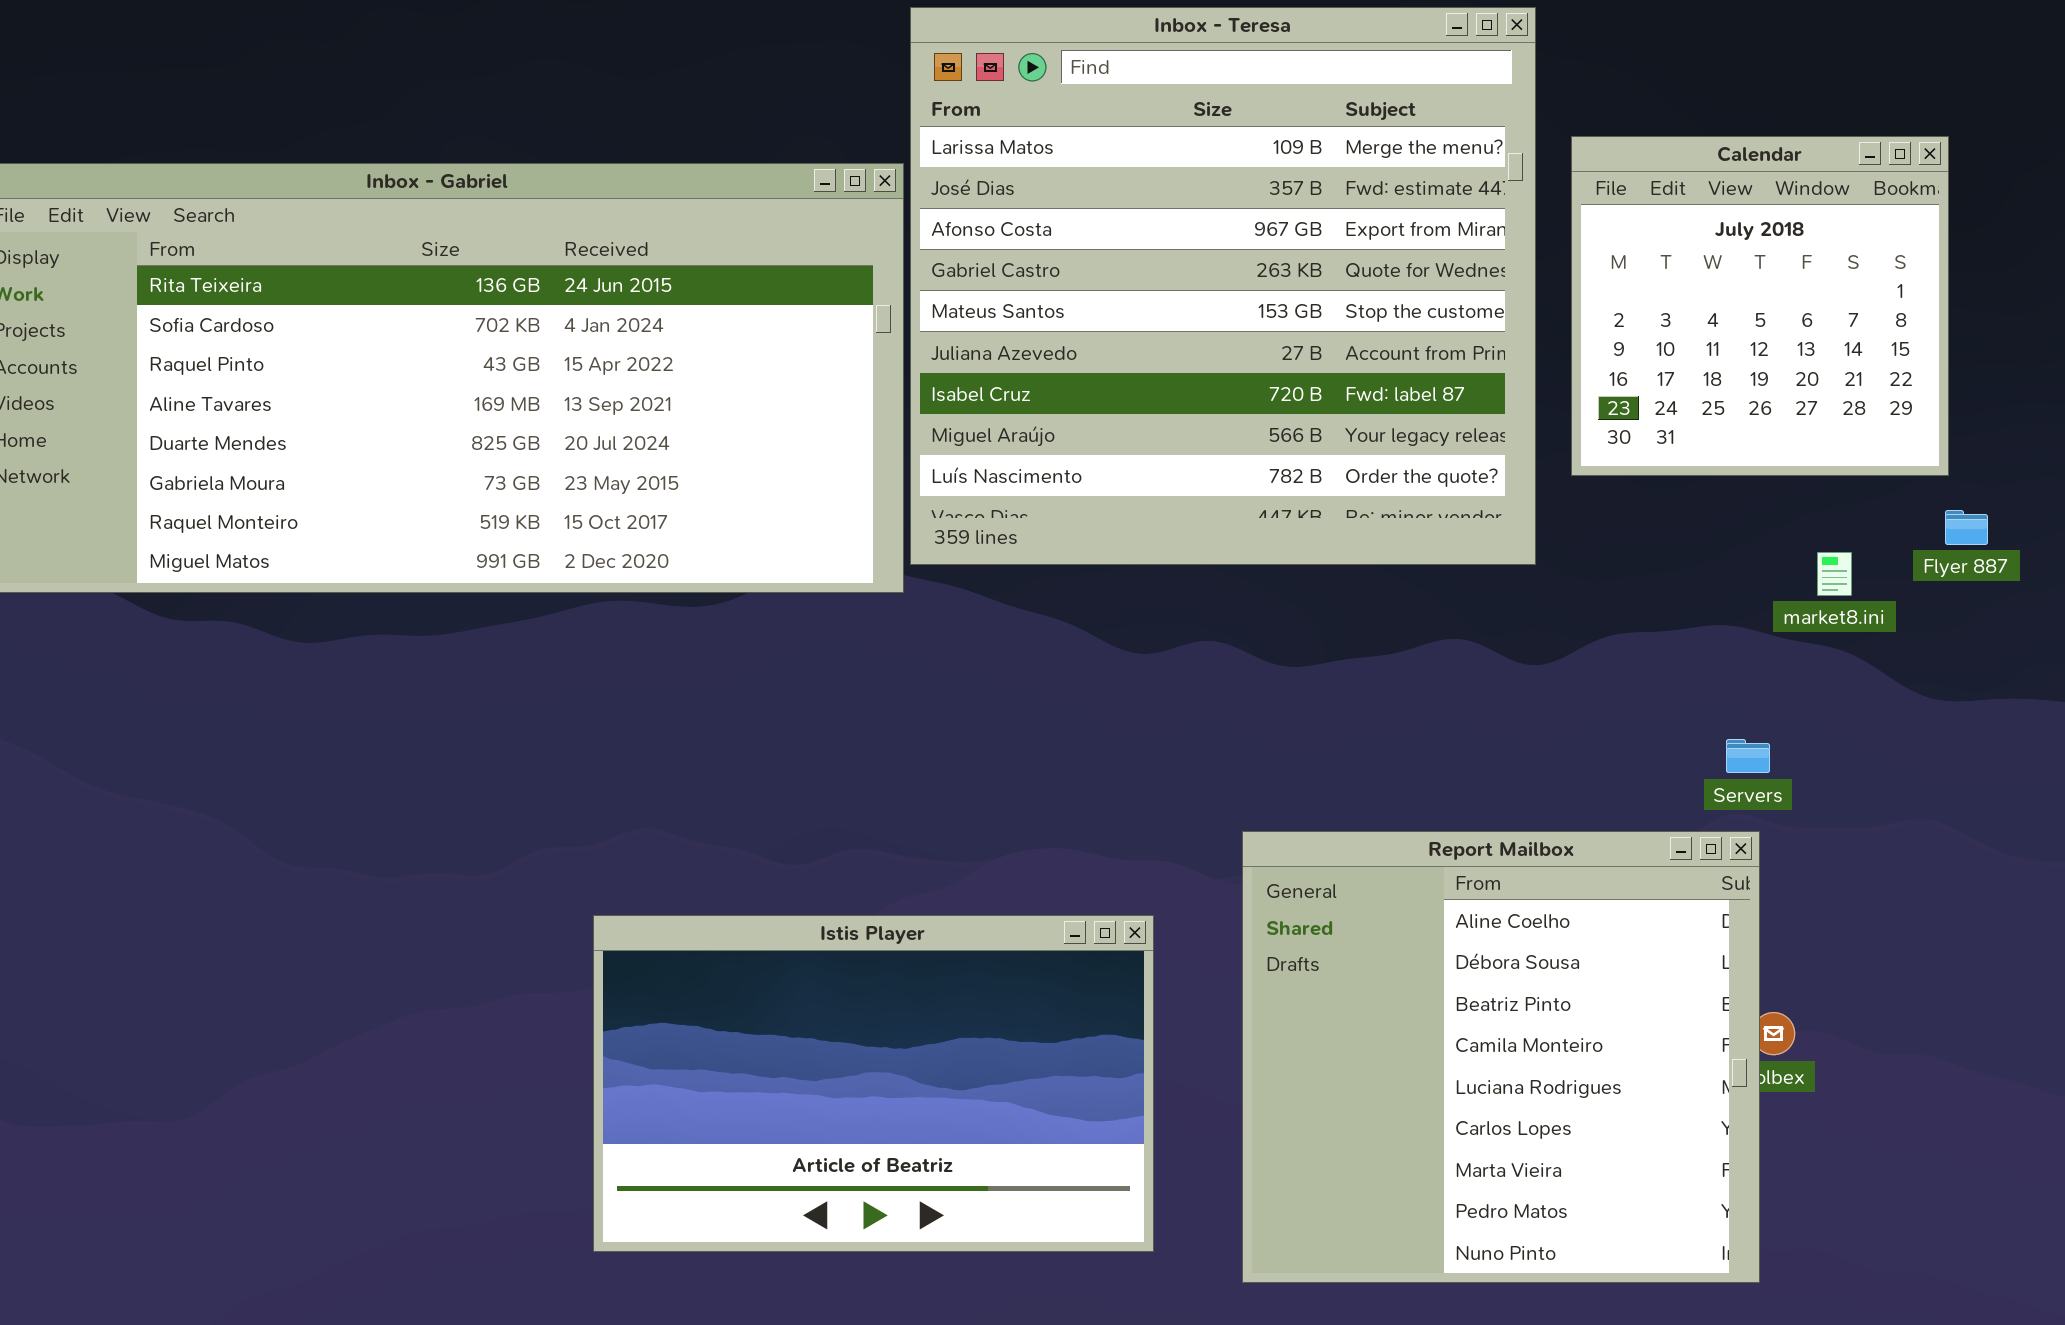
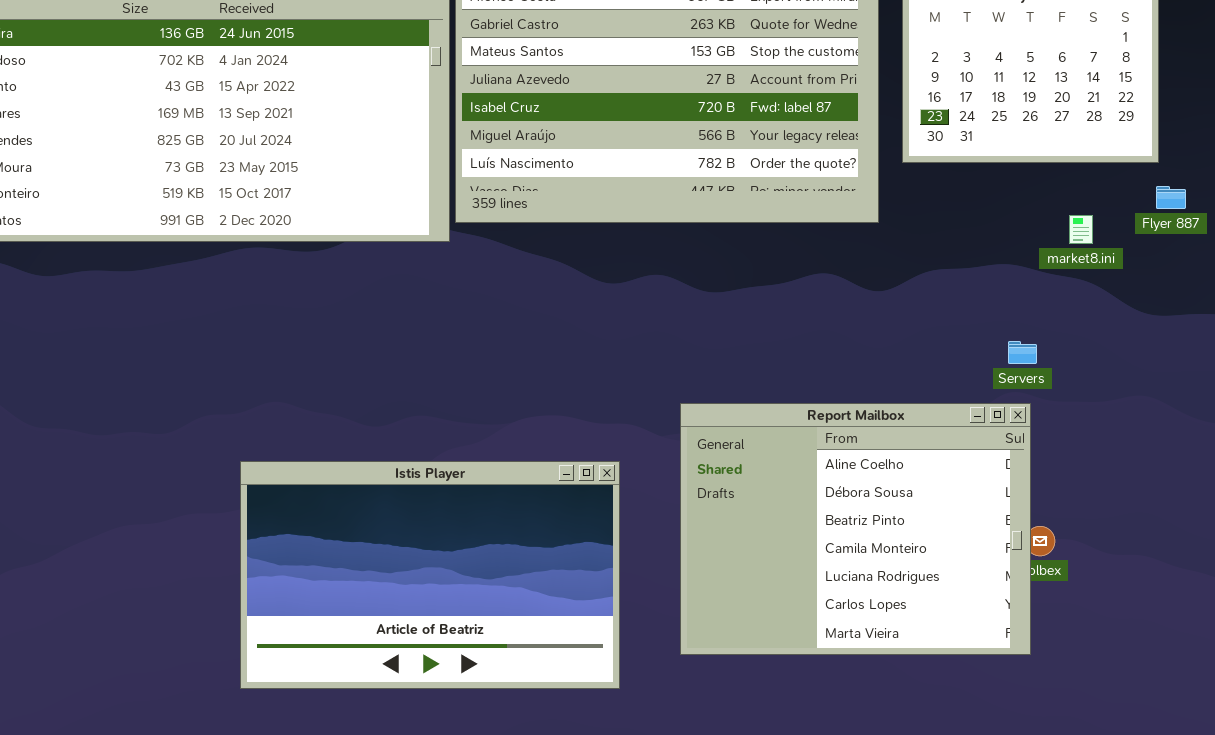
Report Mailbox: [1242,831,1760,1283] -> [680,403,1031,655], resized

